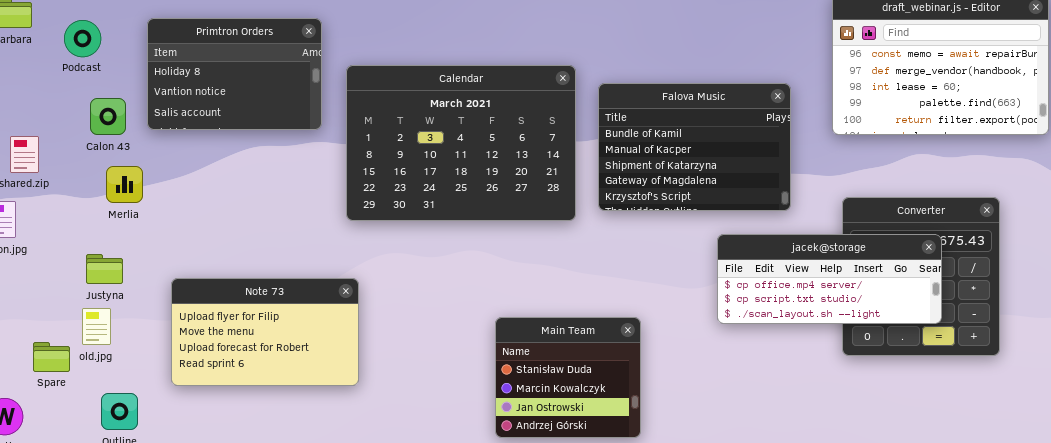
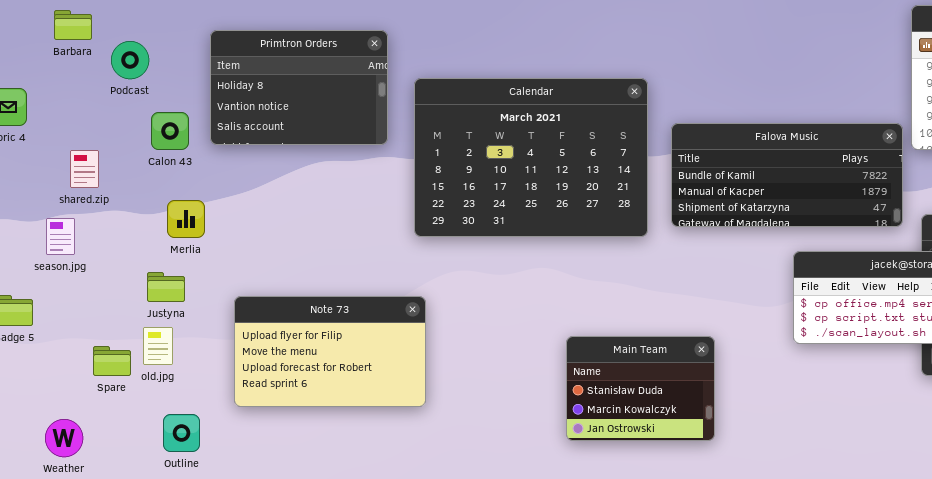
Podcast: [64,20,101,57] -> [111,41,149,79], moved
Falova Music: [598,83,791,211] -> [671,123,903,227], resized
Merlia: [106,166,143,203] -> [167,200,205,238], moved
Main Team: [495,317,641,438] -> [566,336,715,441], resized
Spare: [33,342,70,372] -> [93,346,131,376], moved

